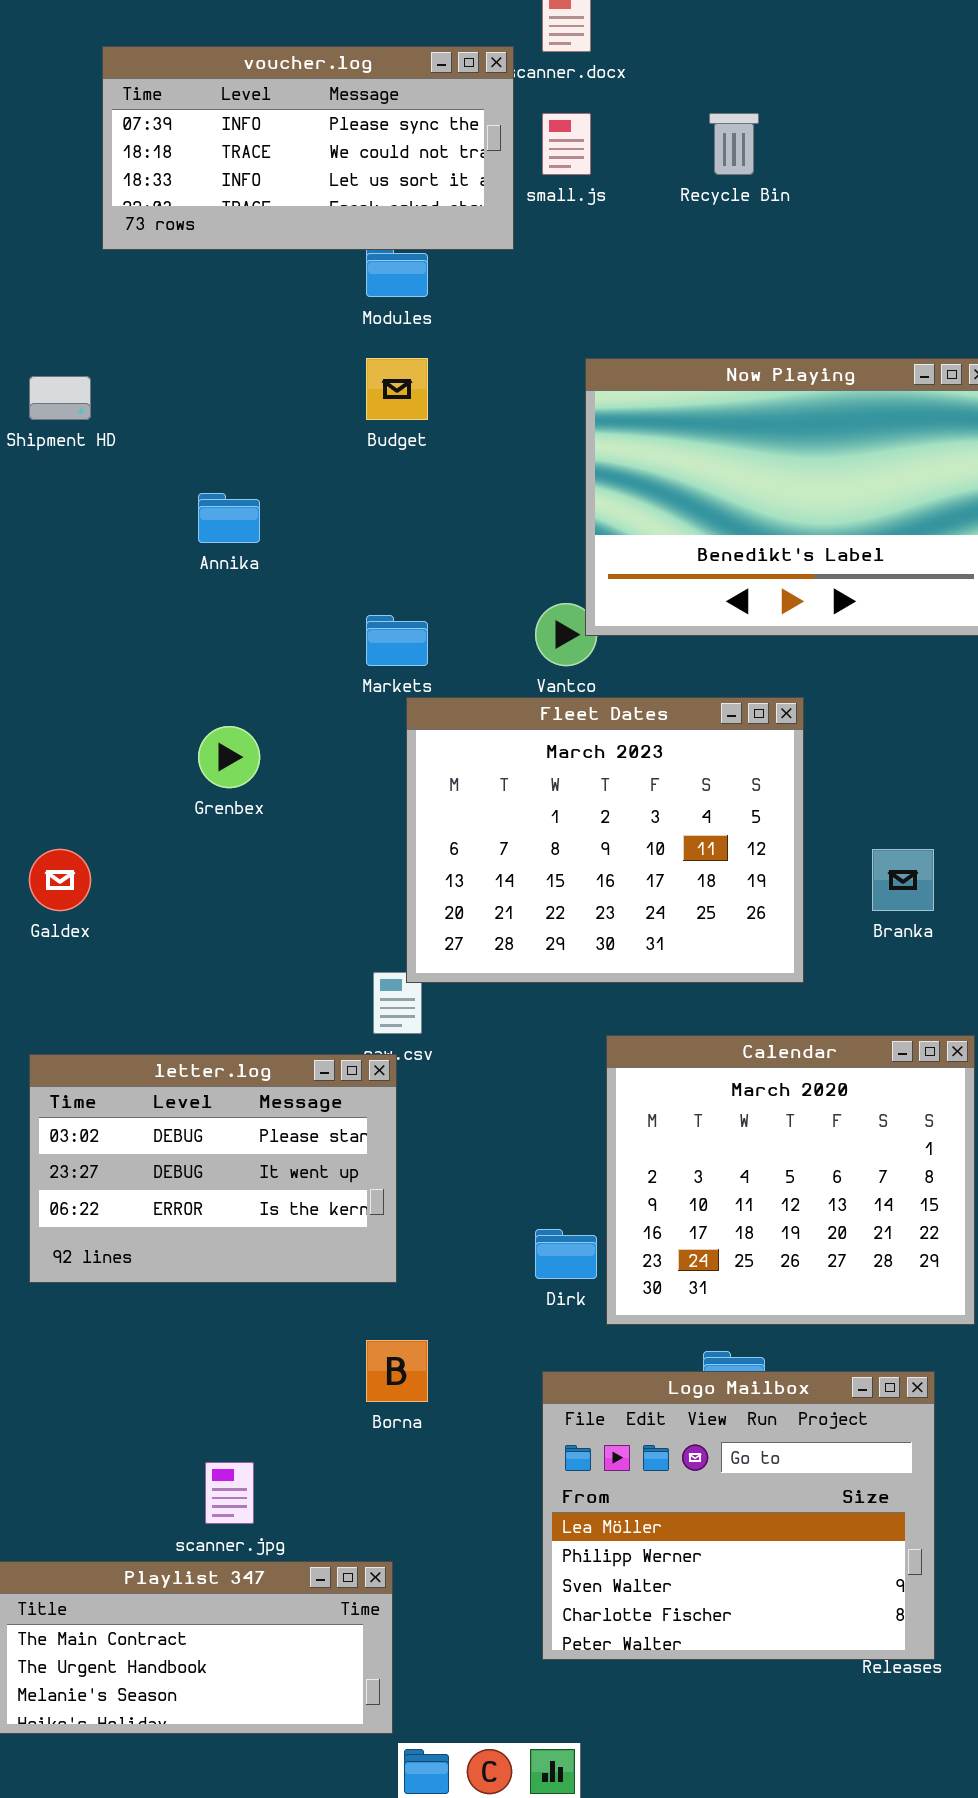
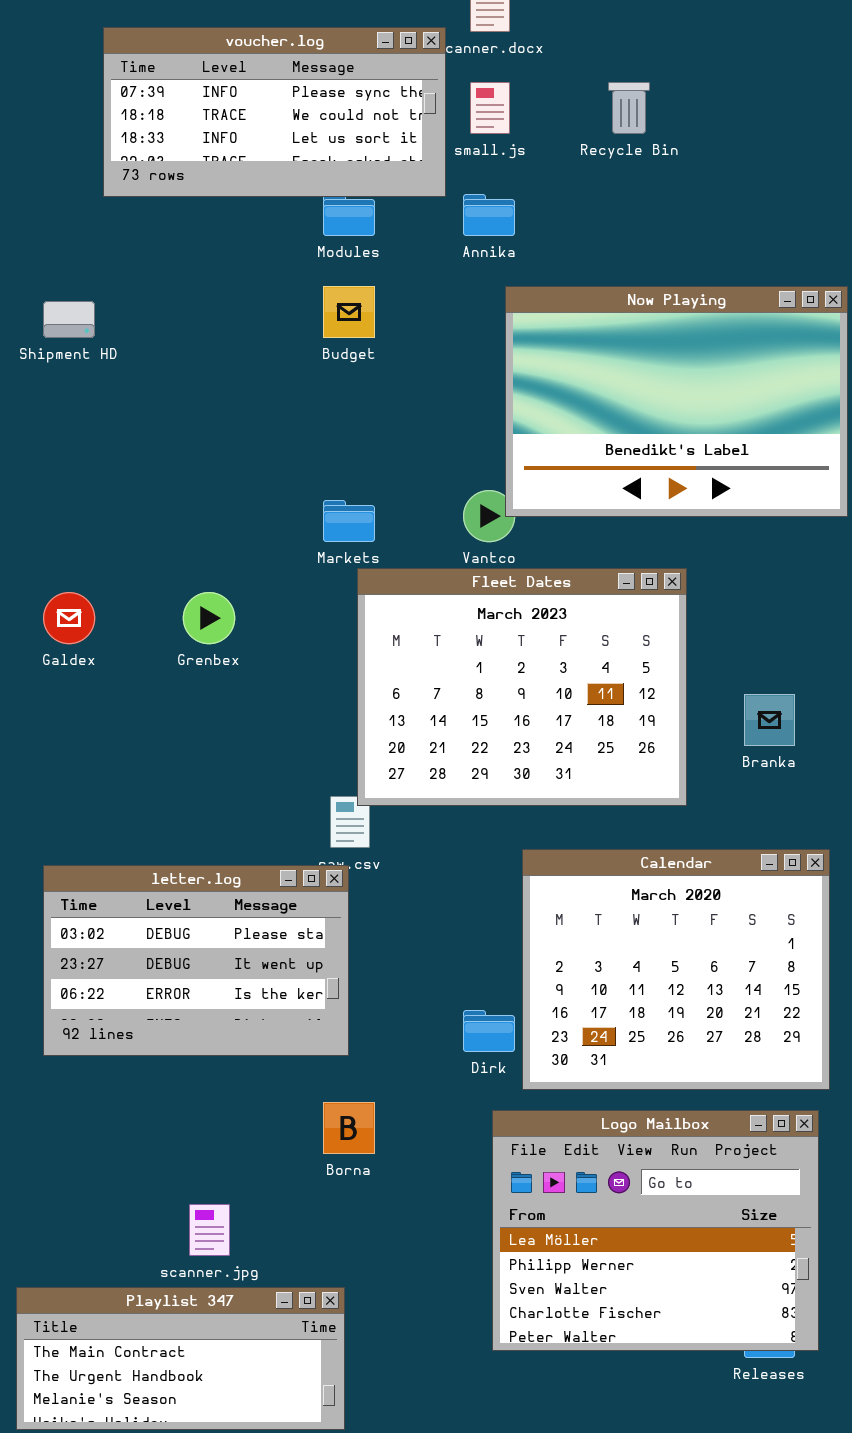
Annika: [198,493,260,543] -> [463,194,515,236], moved
Galdex: [29,849,91,911] -> [43,592,95,644], moved
Logo Mailbox: [542,1371,935,1660] -> [492,1110,819,1351], moved

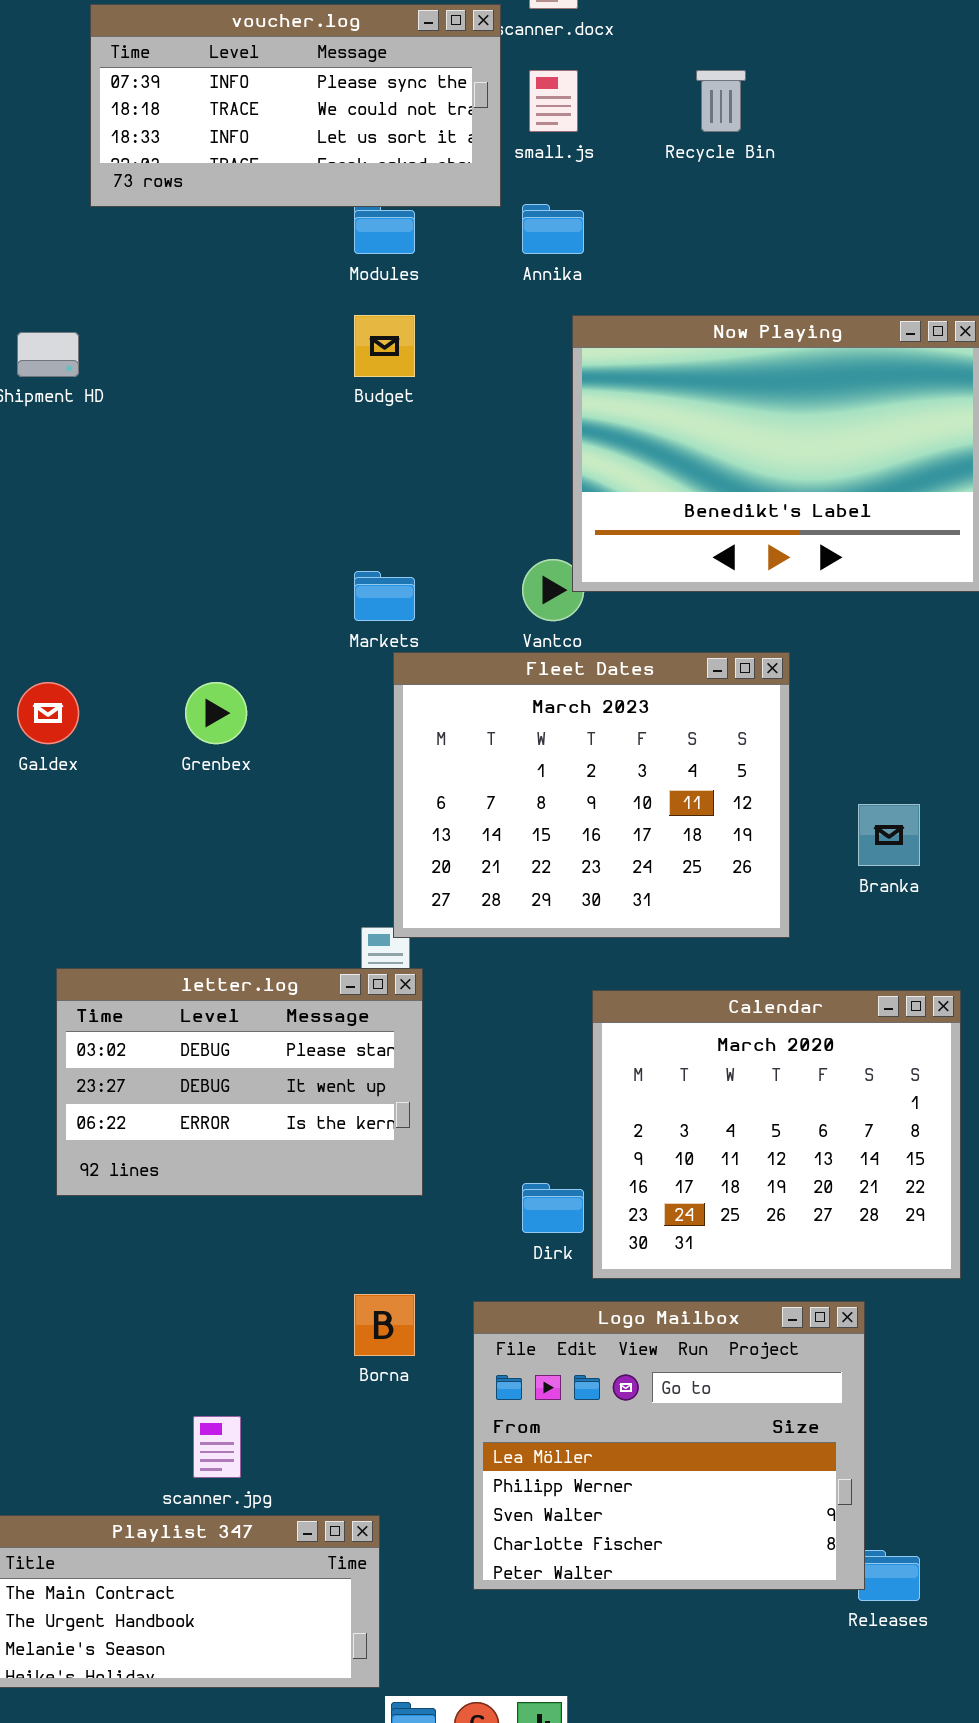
letter.log: [43,865,349,1056] -> [56,968,423,1196], moved
Logo Mailbox: [492,1110,819,1351] -> [473,1301,865,1590], moved

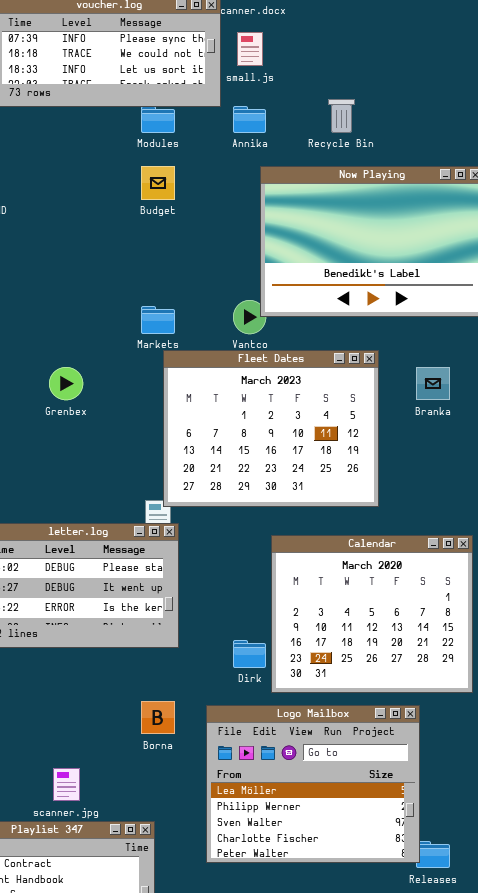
Recycle Bin: [696,70,746,132] -> [328,99,355,133], moved
Branka: [858,804,920,866] -> [416,367,450,400], moved

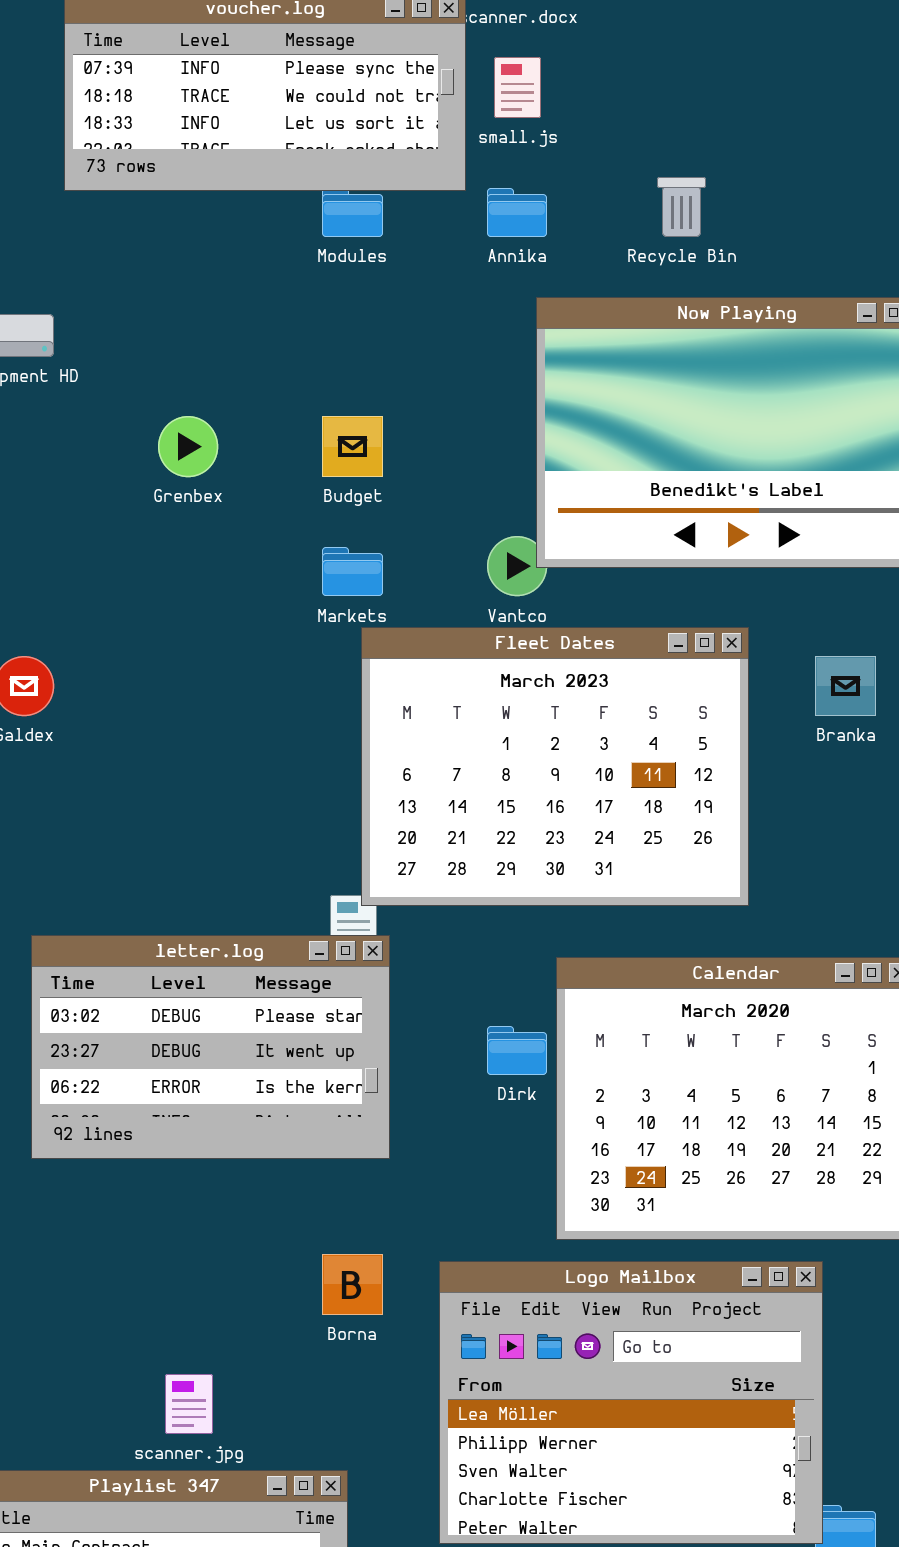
Budget: [141,166,175,200] -> [322,416,383,477], moved
Grenbex: [49,367,83,400] -> [158,416,218,477], moved
Dirk: [233,640,266,668] -> [487,1026,547,1075], moved

